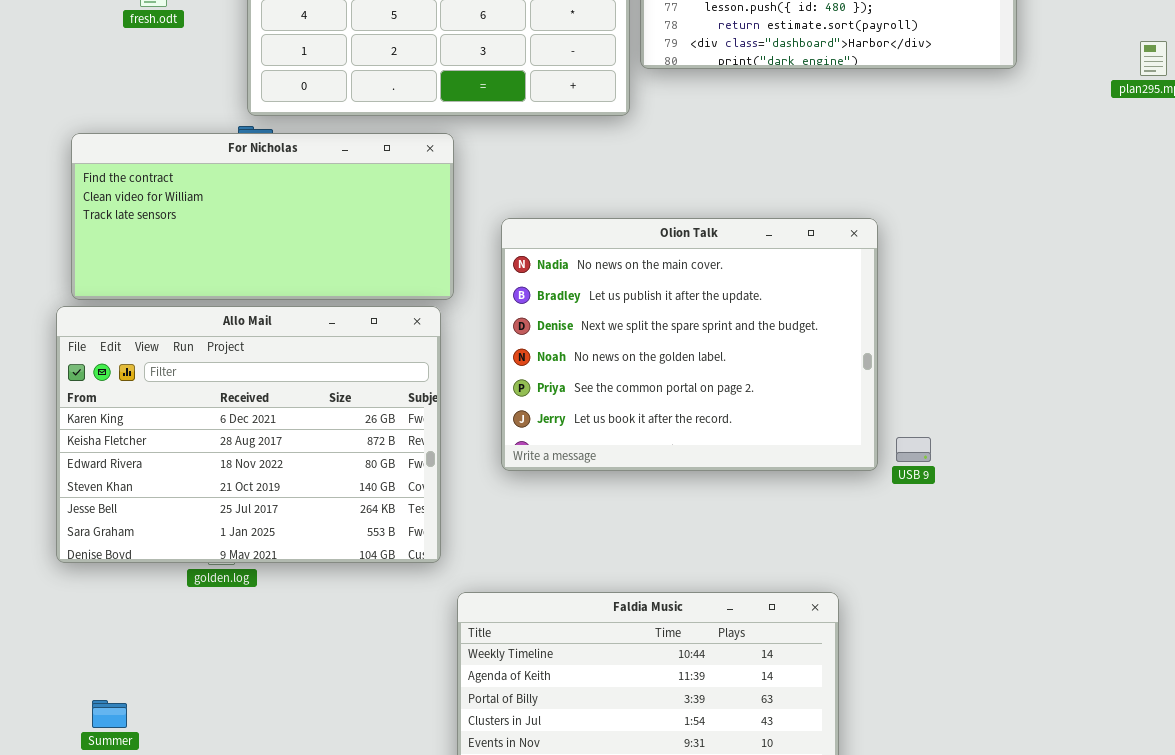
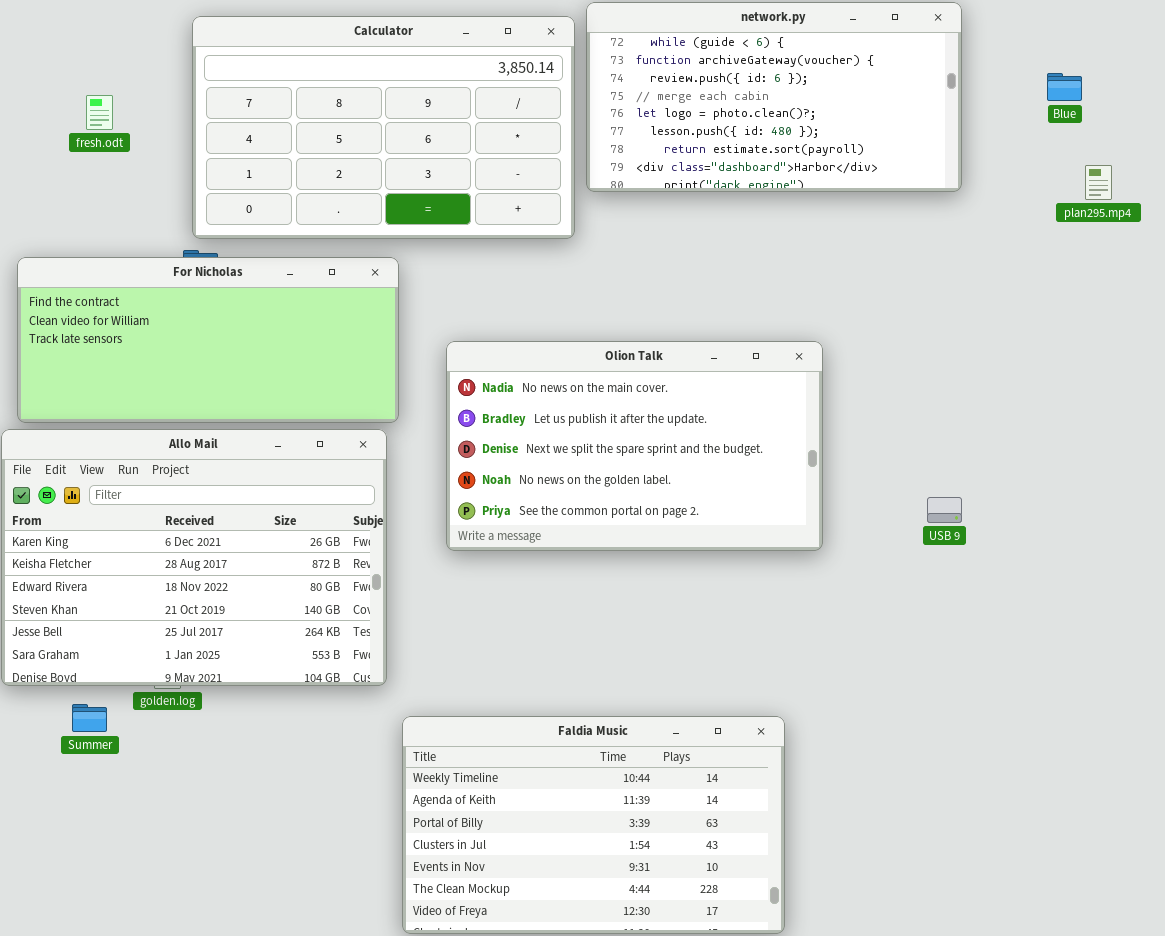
Olion Talk: [501,218,878,471] -> [446,341,823,551], resized
USB 9: [896,437,931,462] -> [927,497,962,523], moved
Summer: [92,700,127,728] -> [72,704,107,732], moved

